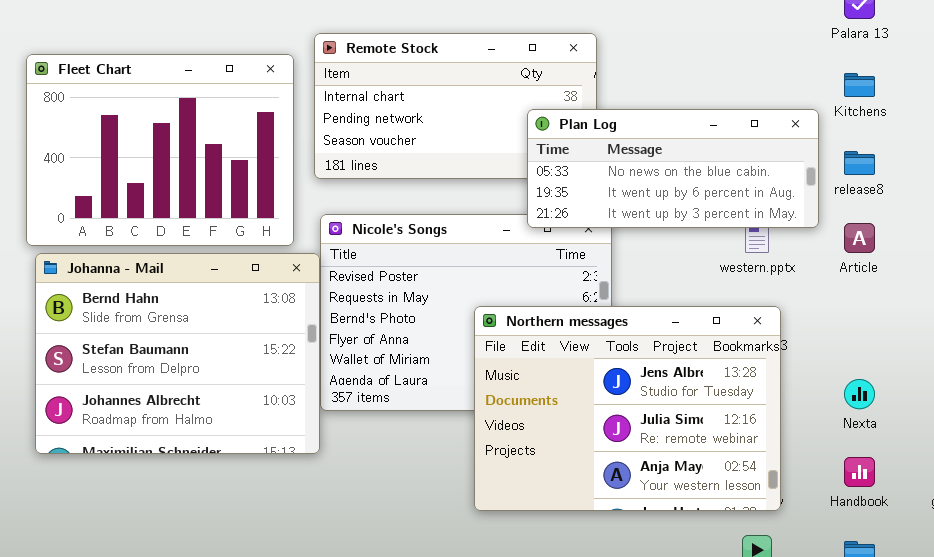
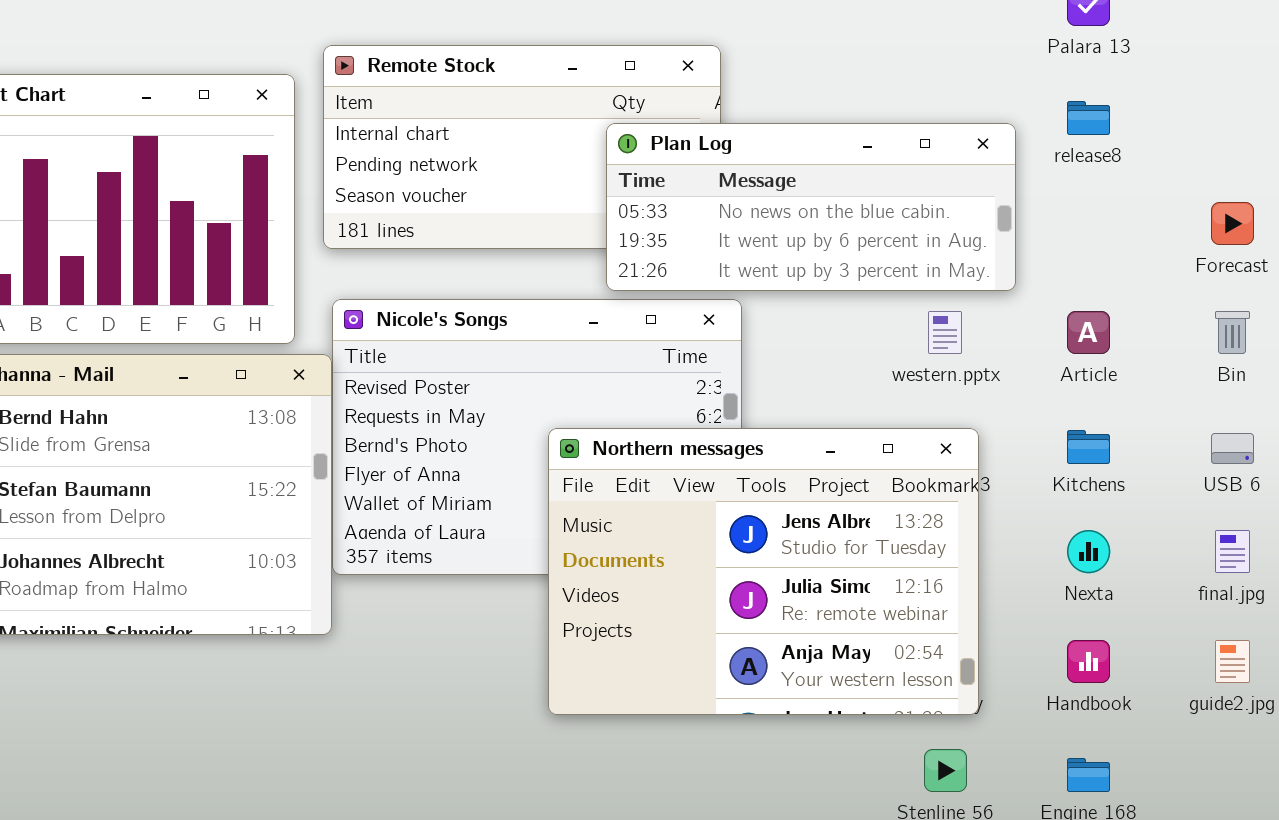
Kitchens: [844,73,875,97] -> [1067,430,1110,464], moved
Plan Log: [527,109,819,228] -> [606,123,1016,291], moved
release8: [844,151,875,175] -> [1067,101,1110,135], moved

